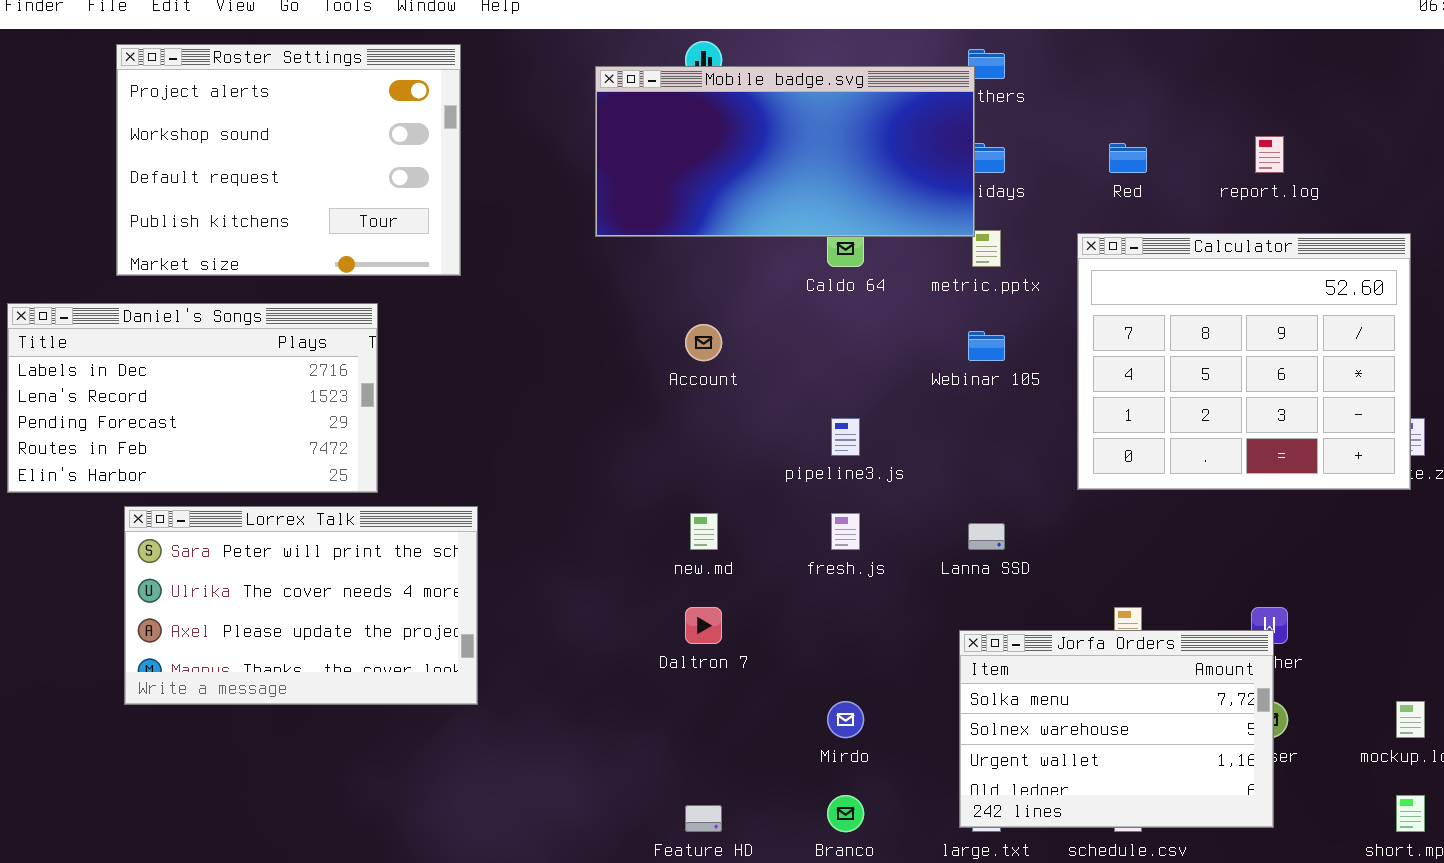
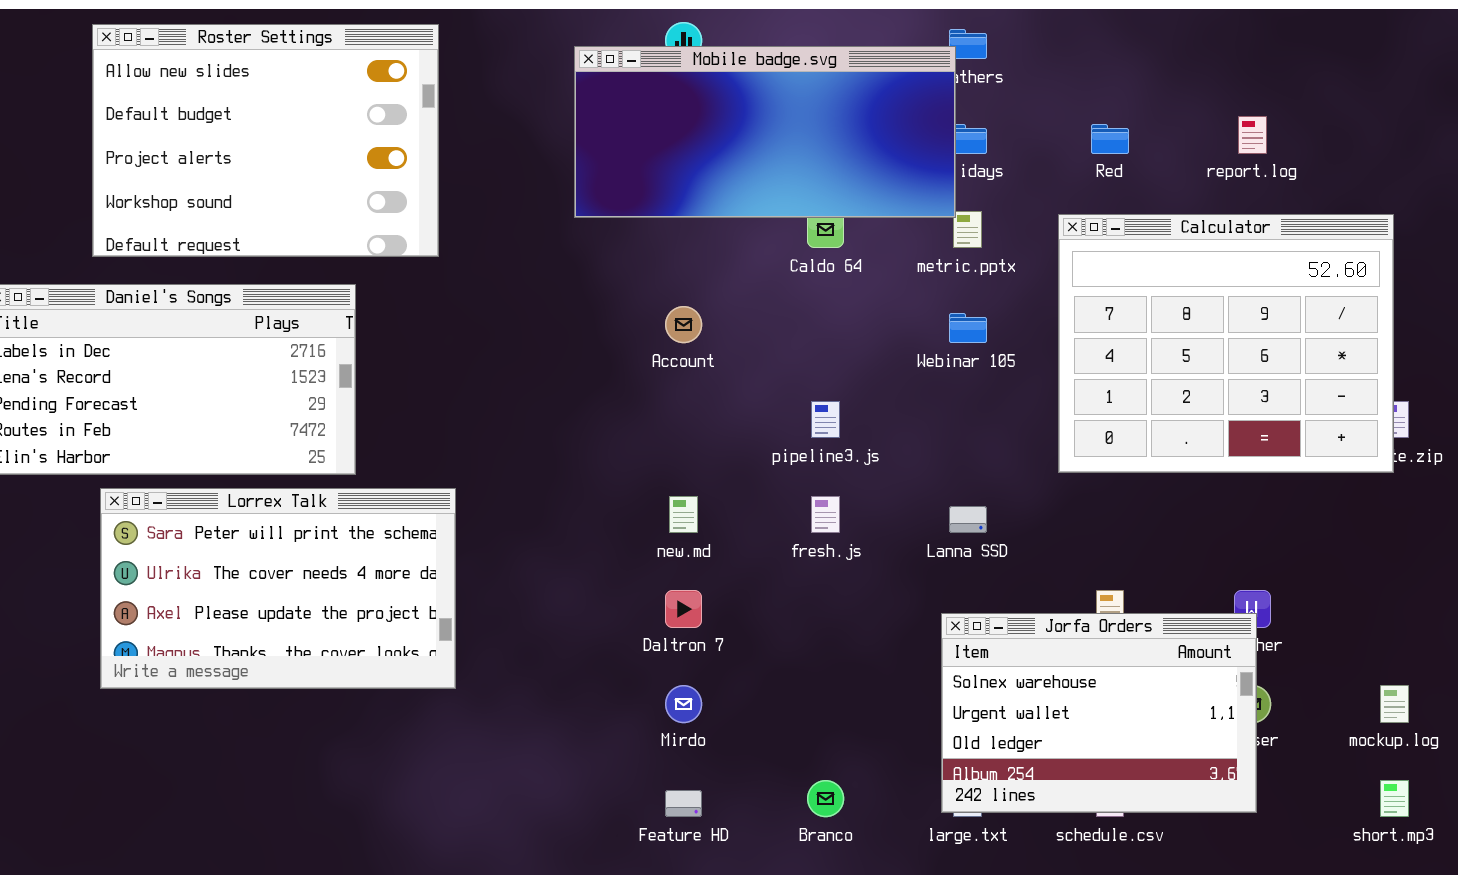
Roster Settings: [116,44,461,276] -> [92,24,439,257], scrolled up 2 rows
Jorfa Orders: [959,630,1274,828] -> [941,613,1257,813], scrolled down 1 row
Mirdo: [827,701,864,738] -> [665,685,702,723], moved

